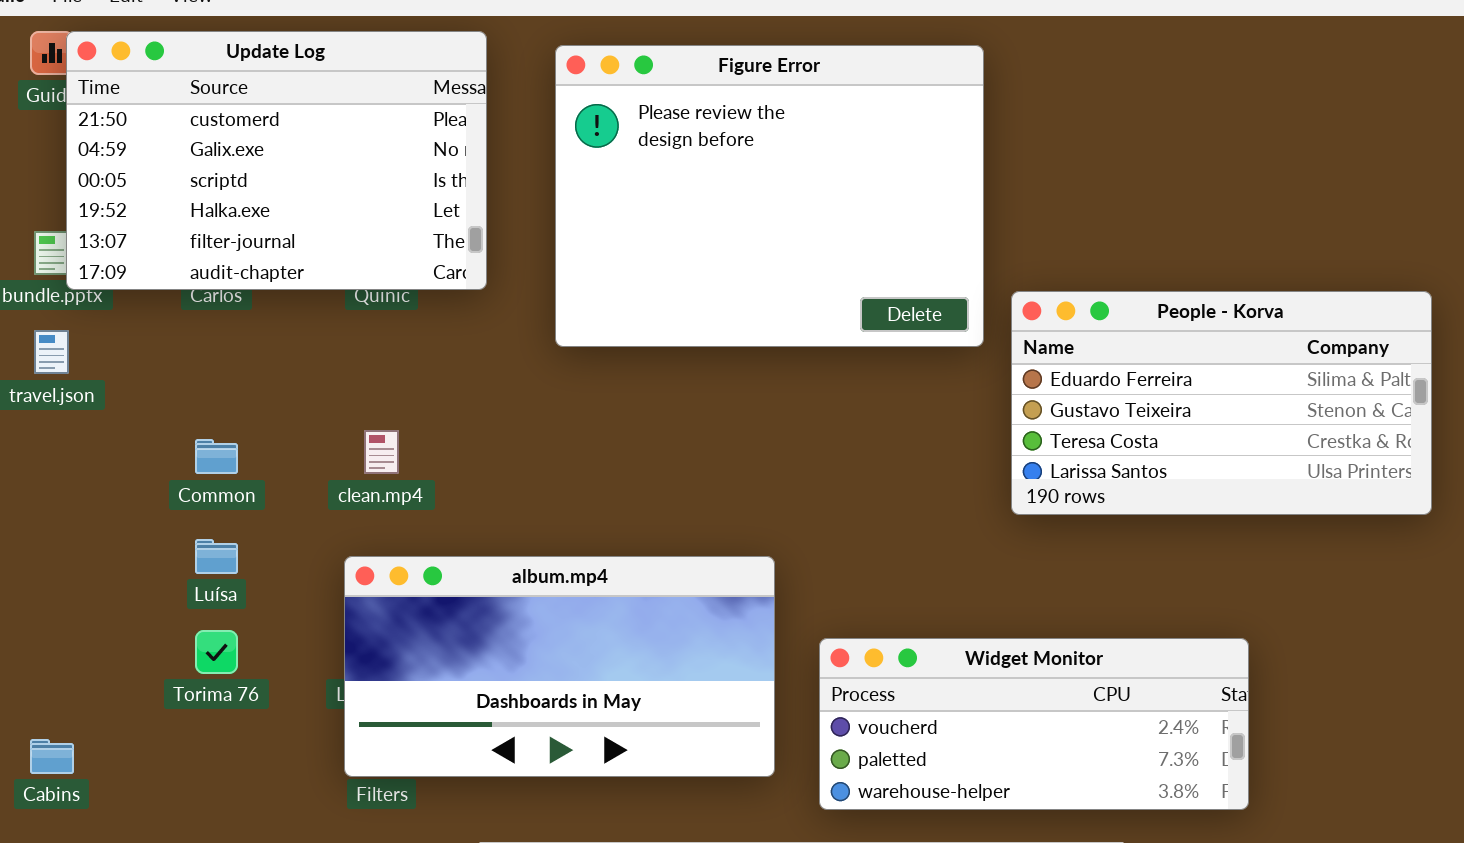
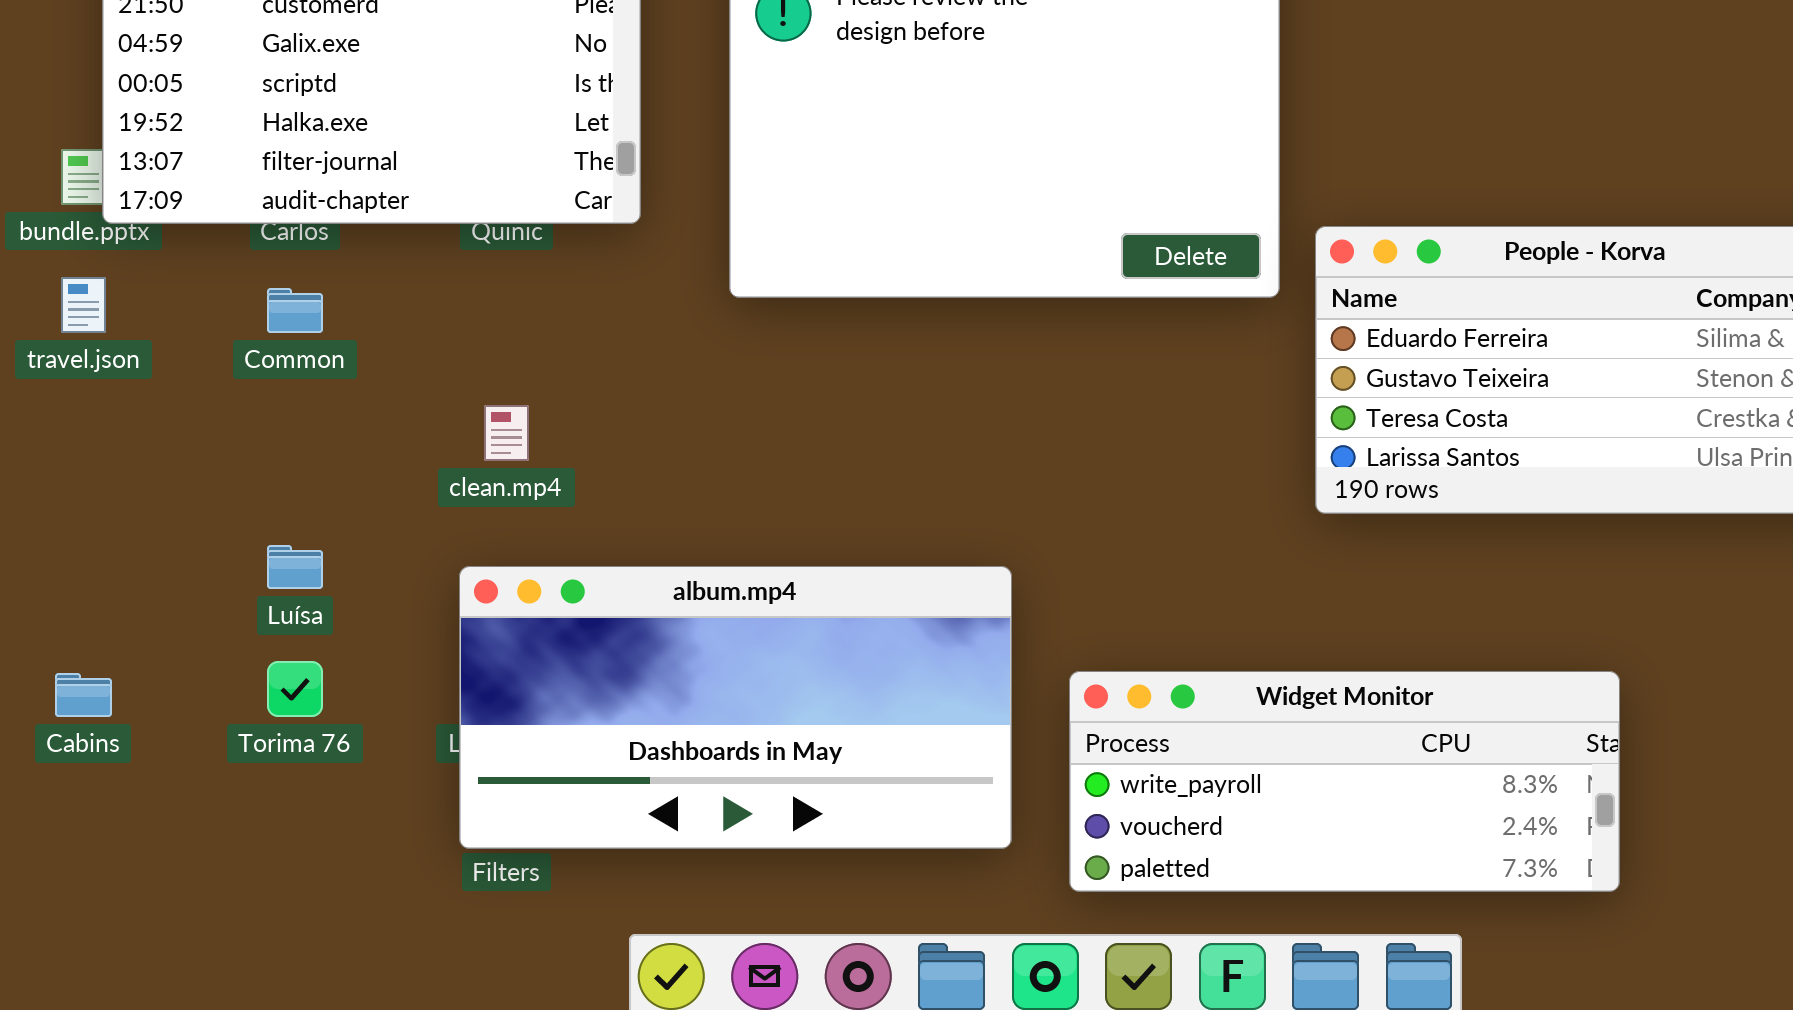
Common: [195,439,238,474] -> [267,288,323,333], moved
Widget Monitor: [819,638,1249,810] -> [1069,671,1620,892], scrolled up 1 row
Cabins: [30,739,74,774] -> [55,673,112,717], moved

